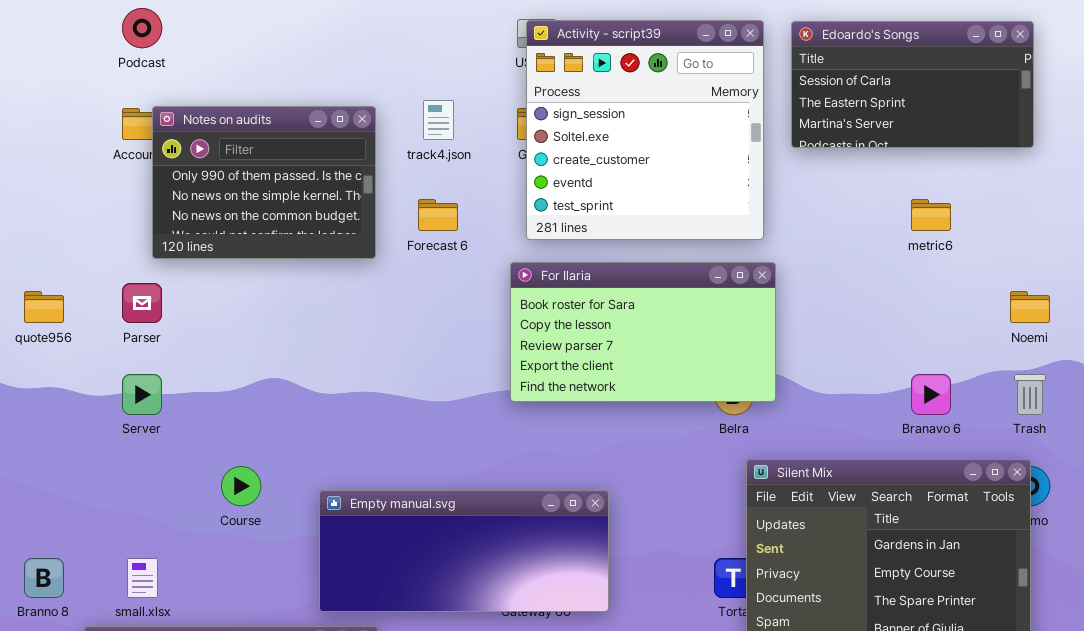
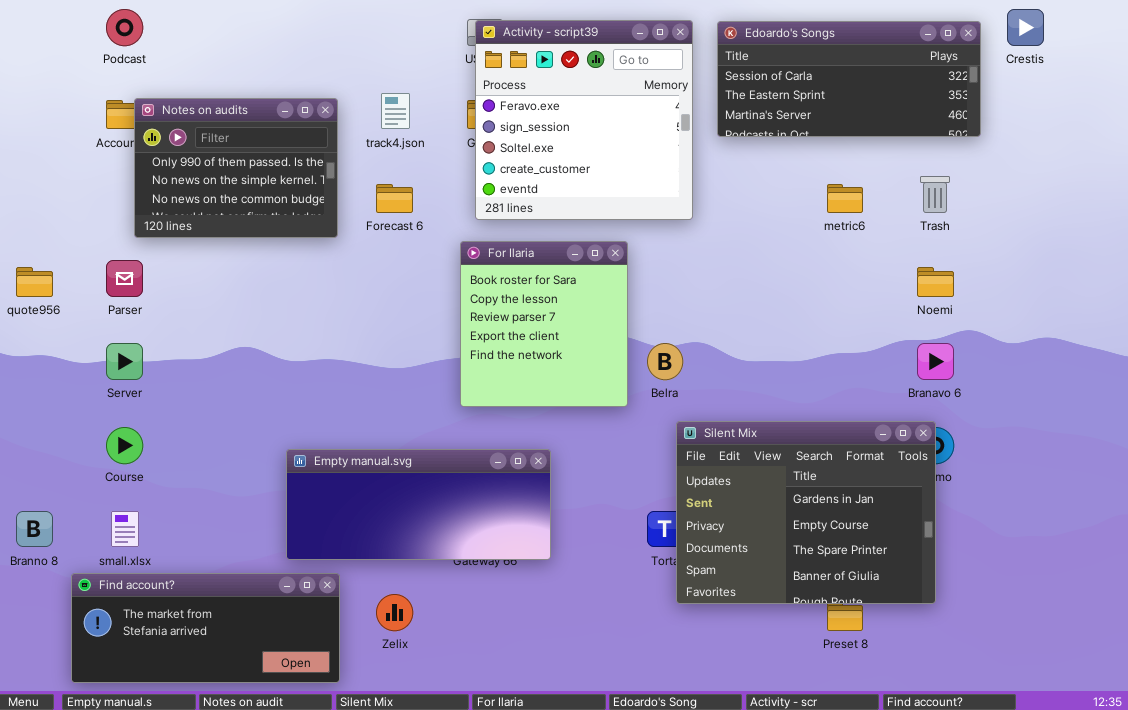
Activity - script39: [526,20,764,240] -> [475,20,693,220], scrolled up 1 row
Edoardo's Songs: [791,21,1034,148] -> [717,21,981,137], resized
For Ilaria: [510,262,776,402] -> [460,241,628,407], resized
Branavo 6: [911,374,951,415] -> [917,343,954,380], moved
Trash: [1014,374,1046,415] -> [920,176,950,213], moved
Course: [221,466,261,506] -> [106,427,143,464], moved

